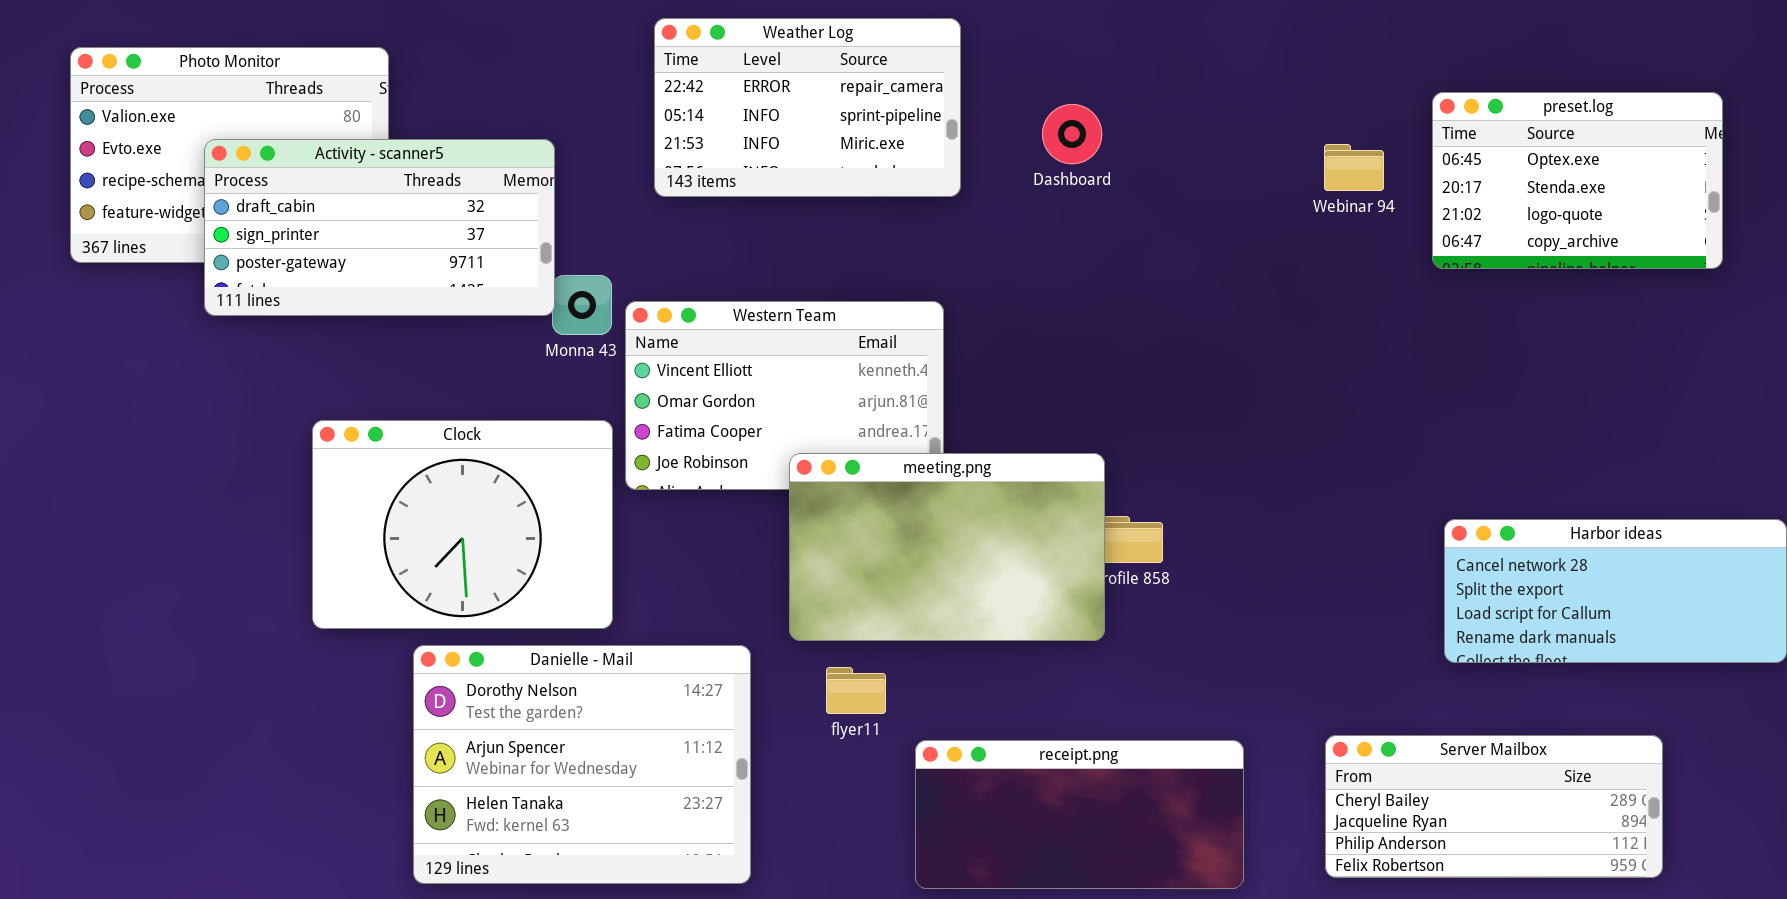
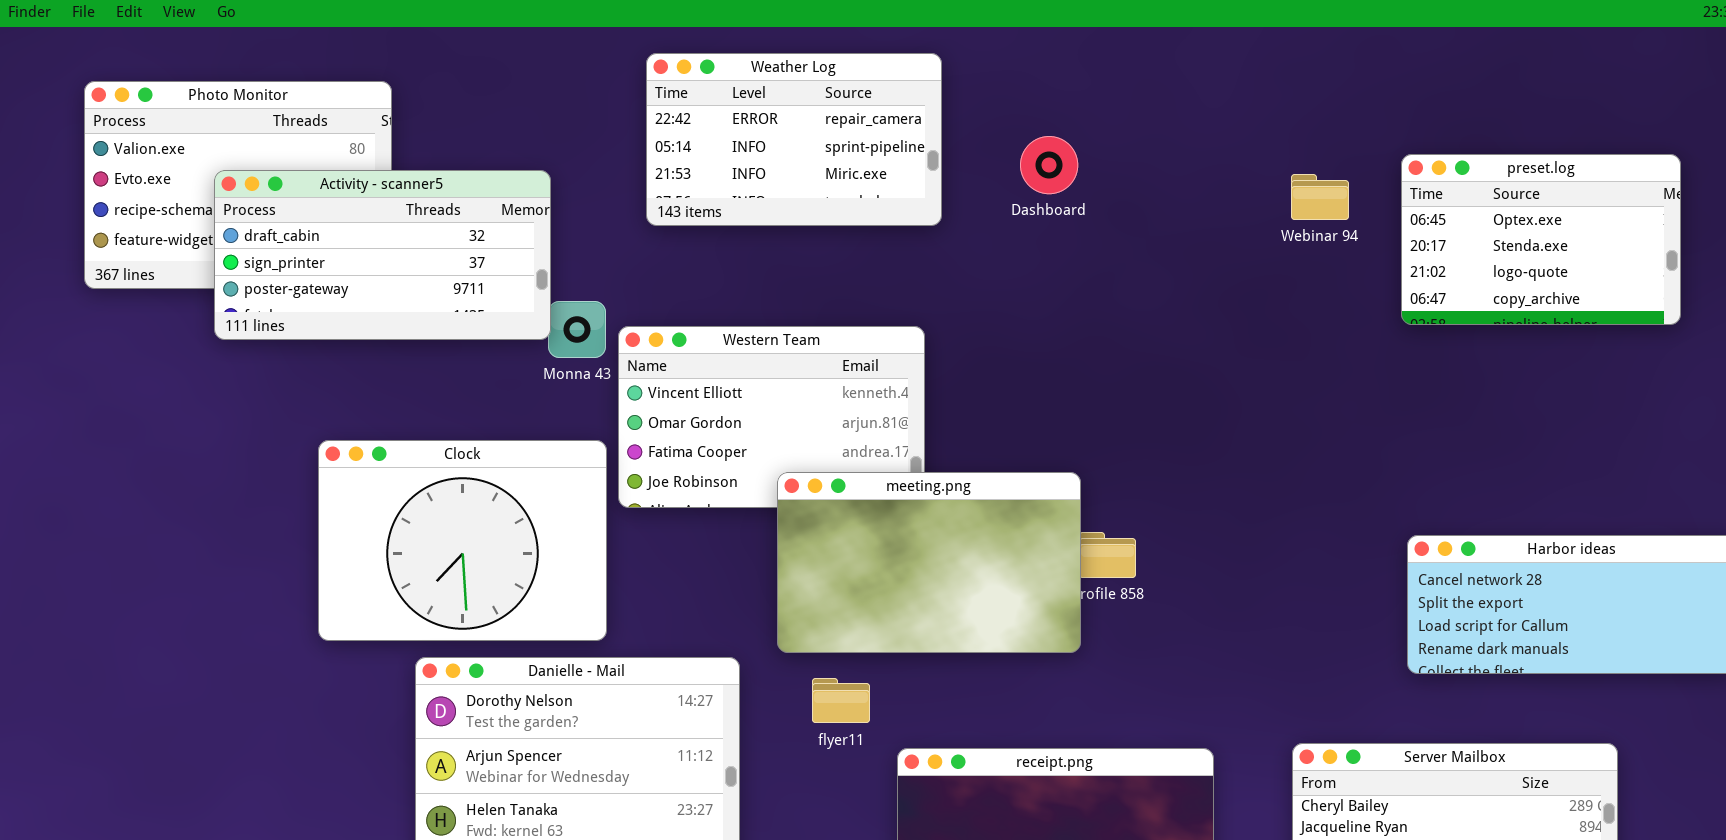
preset.log: [1432,92,1723,269] -> [1401,154,1681,325], moved

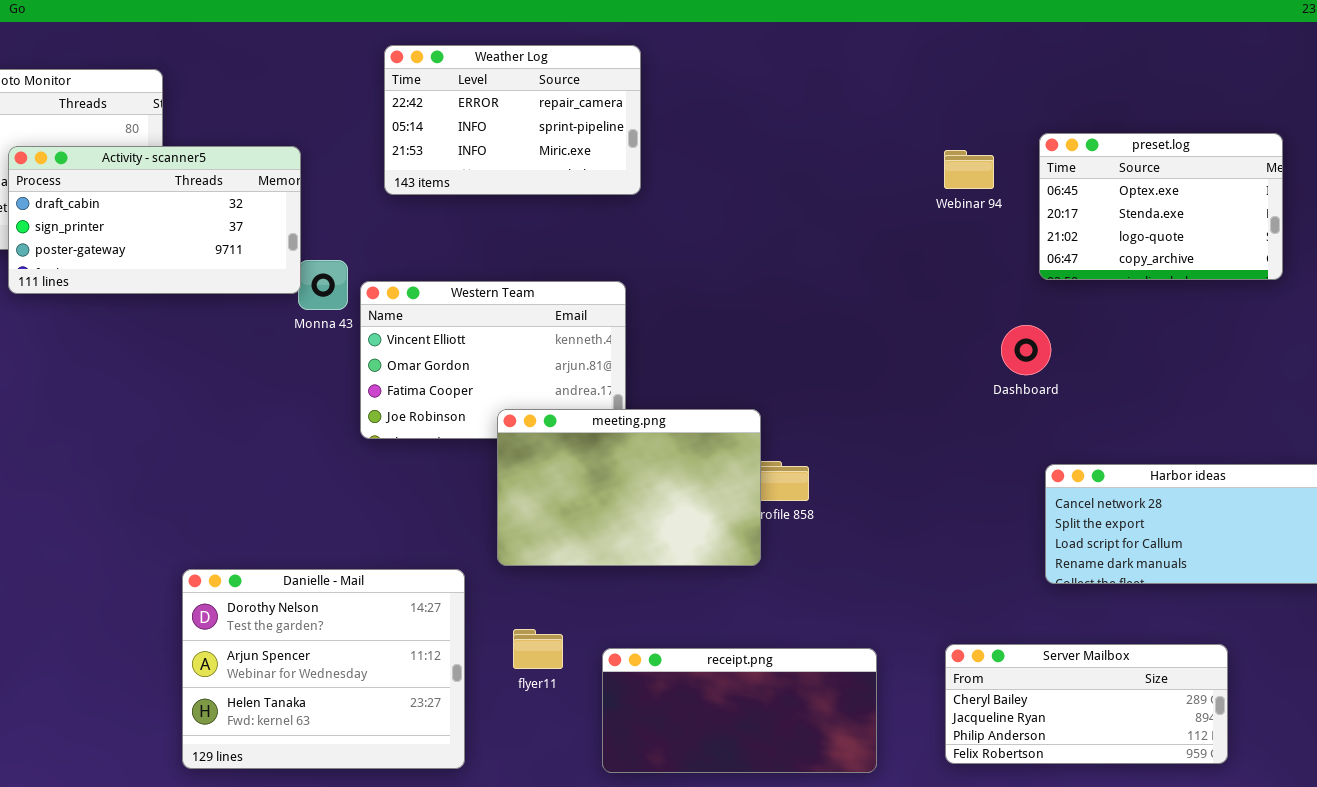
Dashboard: [1020,136,1078,194] -> [1001,325,1051,375], moved
Clock: [318,440,607,641] -> none, closed
flyer11: [812,678,870,723] -> [513,629,563,669], moved

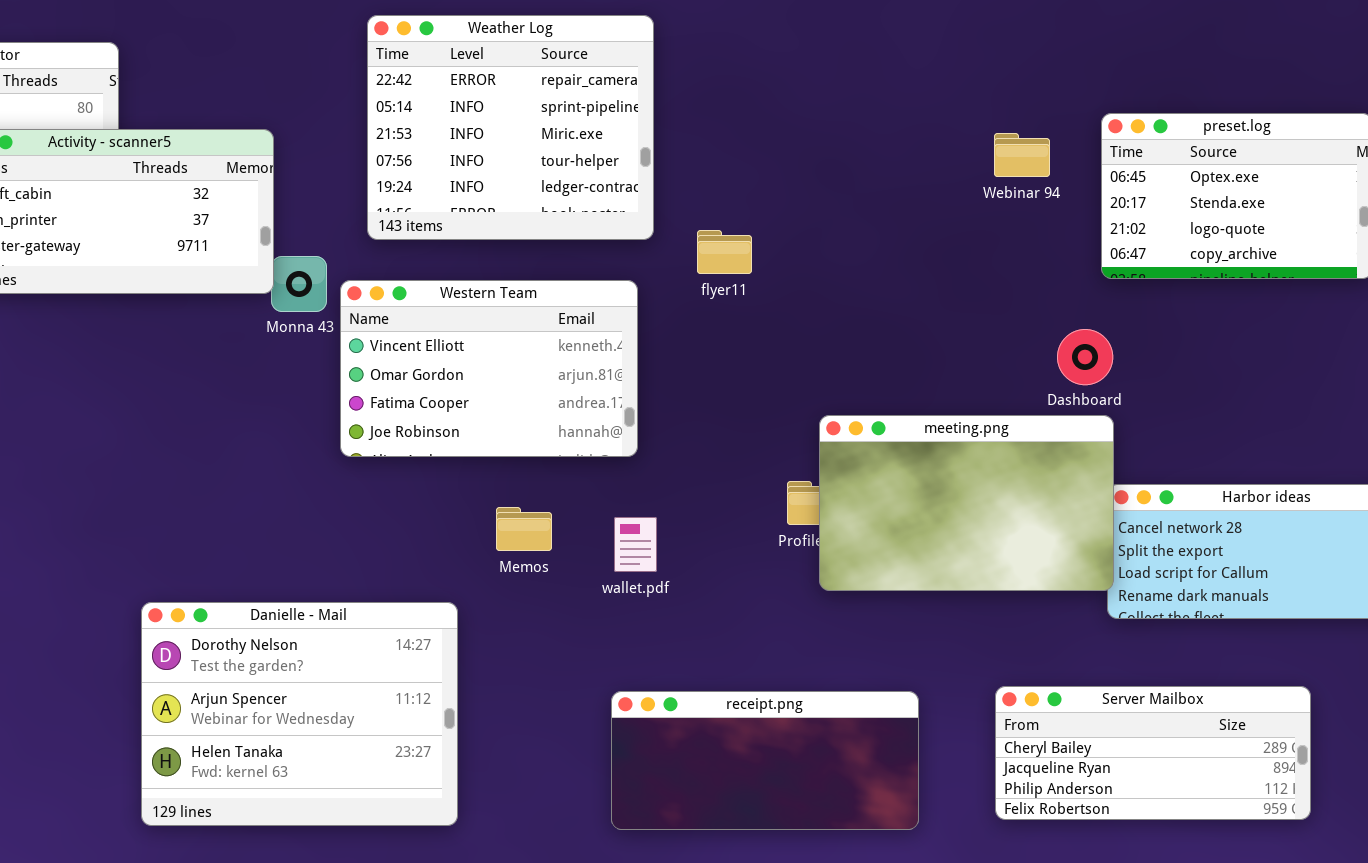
Weather Log: [384,45,641,195] -> [367,15,654,240], resized
meeting.png: [497,409,761,566] -> [819,415,1114,591], moved
flyer11: [513,629,563,669] -> [697,230,752,274], moved

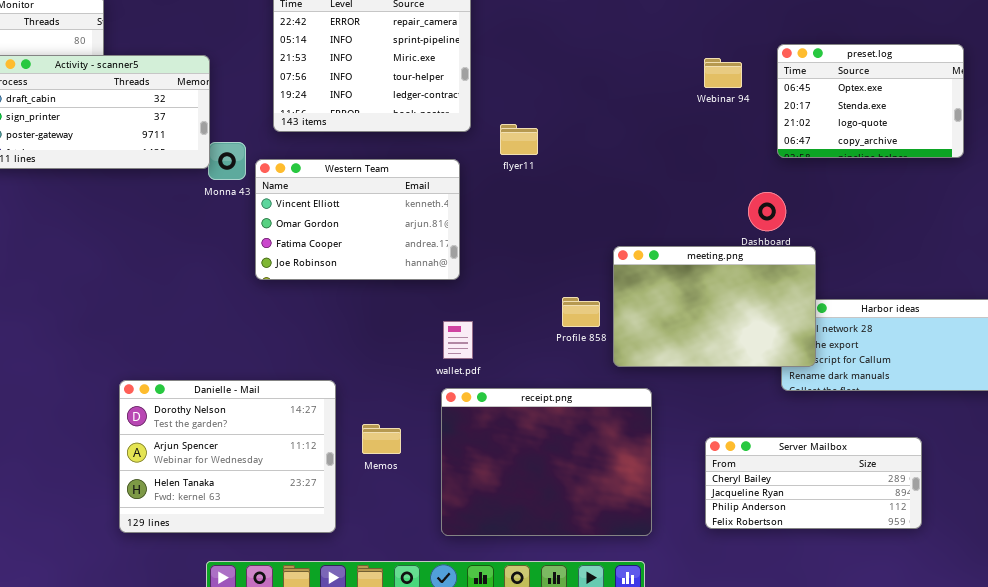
meeting.png: [819,415,1114,591] -> [613,246,816,367], moved
Memos: [496,507,552,551] -> [362,424,401,454], moved
receipt.png: [611,691,919,830] -> [441,388,652,536], resized

